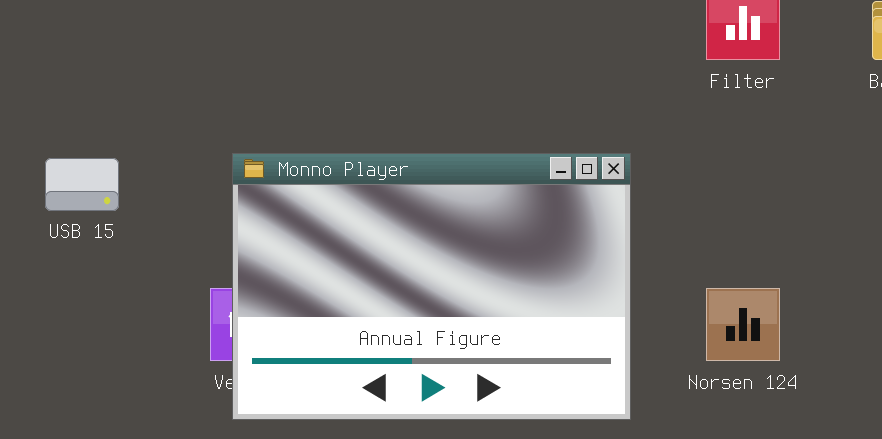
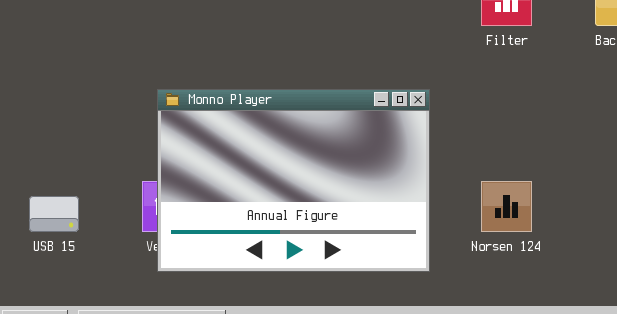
USB 15: [45,158,119,211] -> [29,196,79,232], moved

